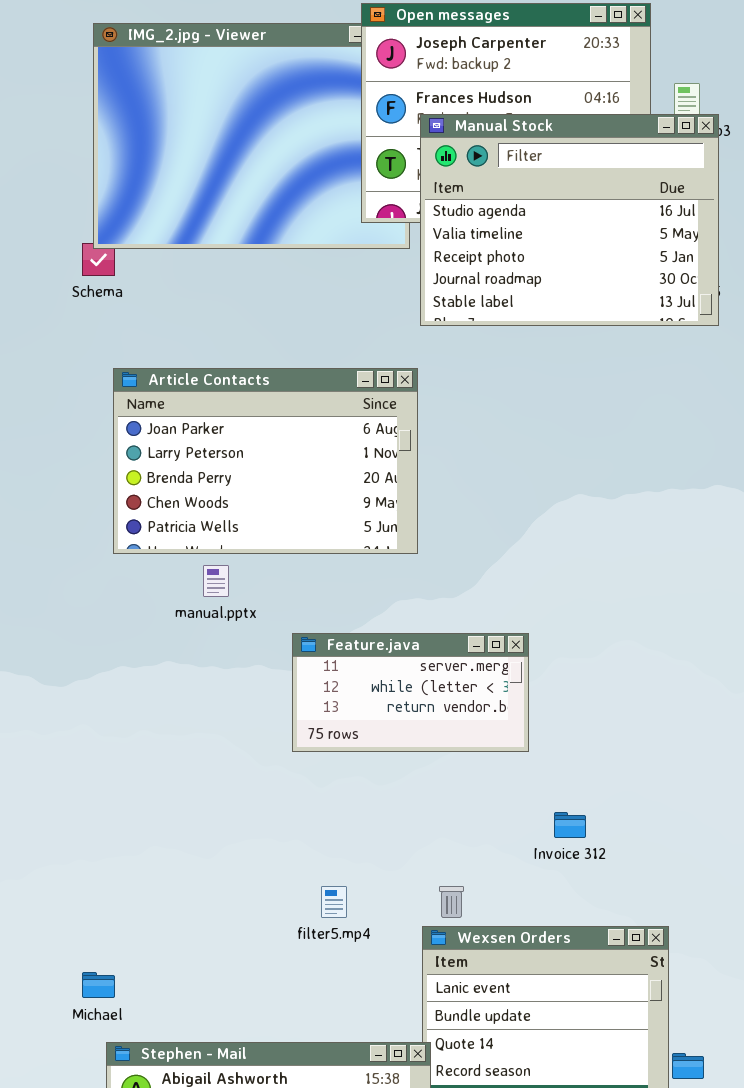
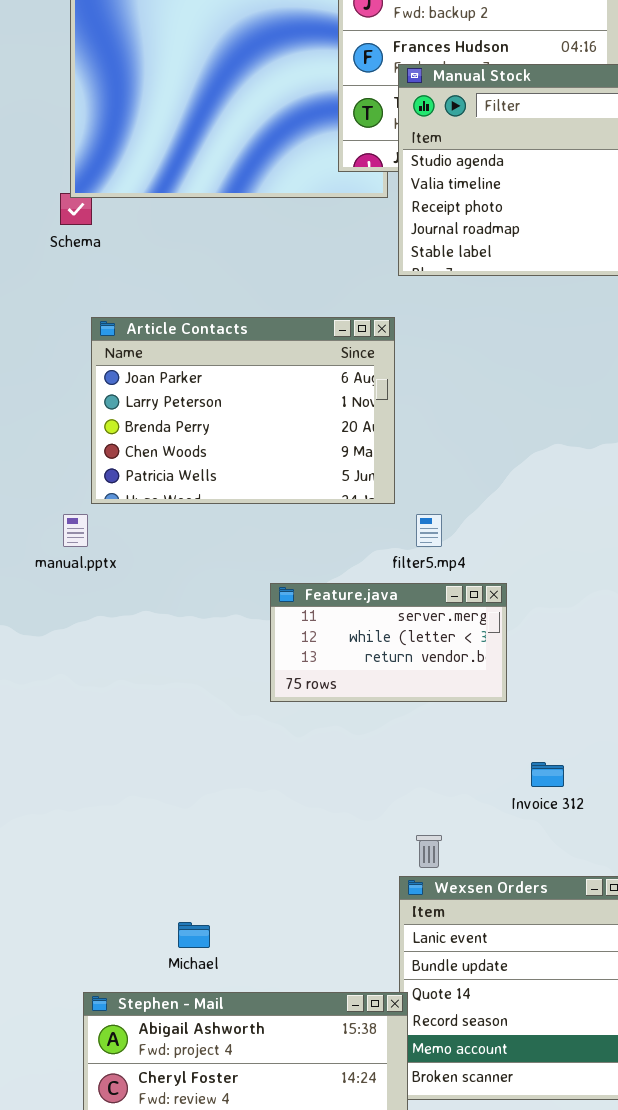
manual.pptx: [203,565,229,597] -> [63,514,88,547], moved
filter5.mp4: [321,886,347,918] -> [416,514,442,547], moved
Michael: [82,972,115,998] -> [178,922,210,948], moved

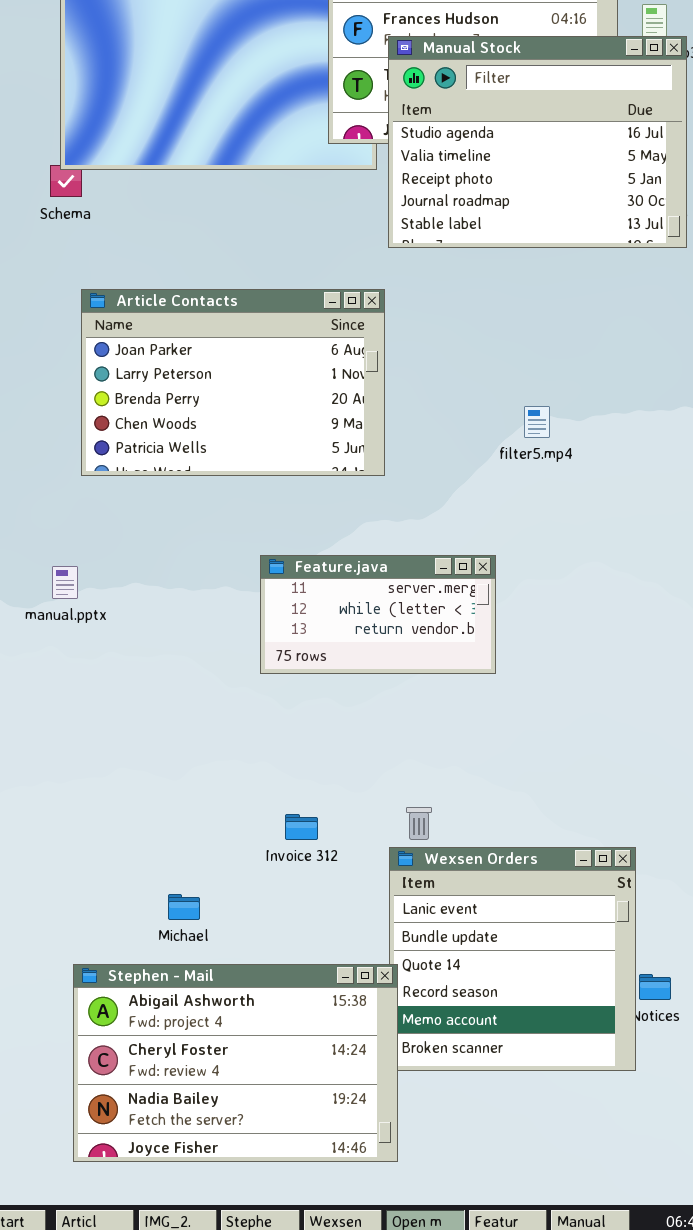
manual.pptx: [63,514,88,547] -> [52,566,78,599], moved
filter5.mp4: [416,514,442,547] -> [524,406,550,438], moved
Invoice 312: [531,762,564,787] -> [285,814,318,840], moved

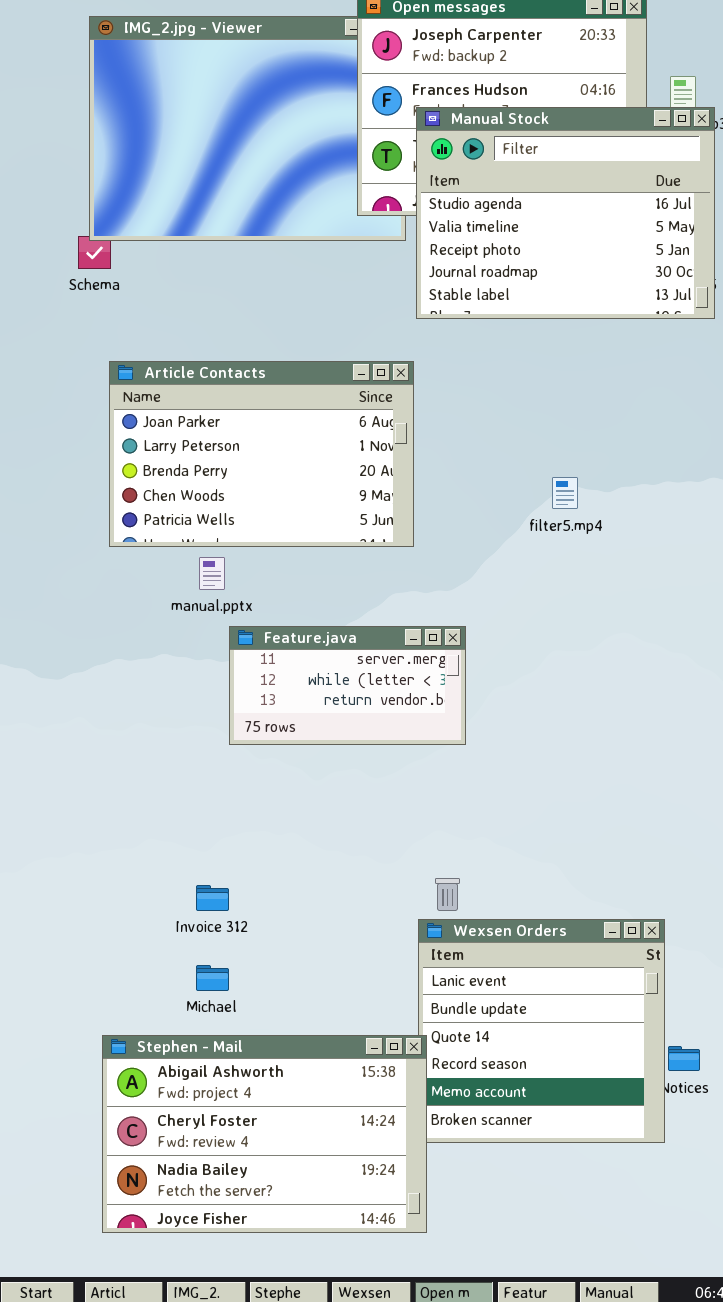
Feature.java: [260,555,496,674] -> [229,626,466,745], moved
manual.pptx: [52,566,78,599] -> [199,557,225,590], moved
Invoice 312: [285,814,318,840] -> [196,885,229,911], moved

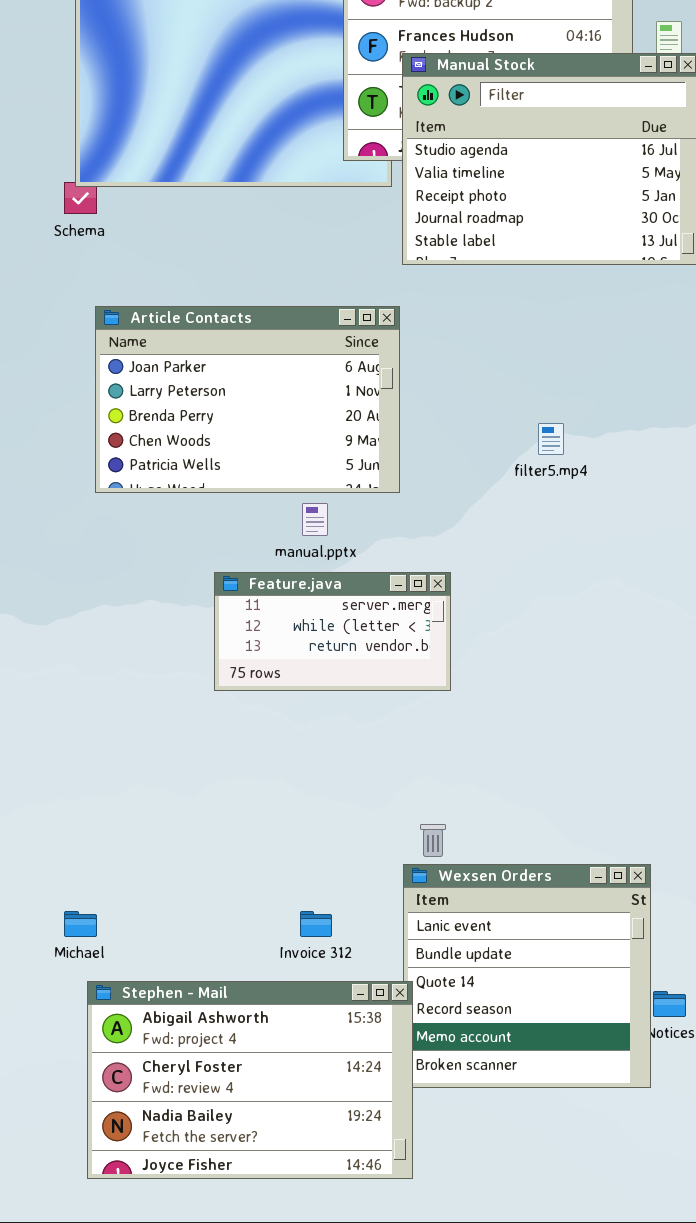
manual.pptx: [199,557,225,590] -> [302,503,328,536], moved
Invoice 312: [196,885,229,911] -> [300,911,332,937], moved
Michael: [196,965,229,991] -> [64,911,97,937], moved

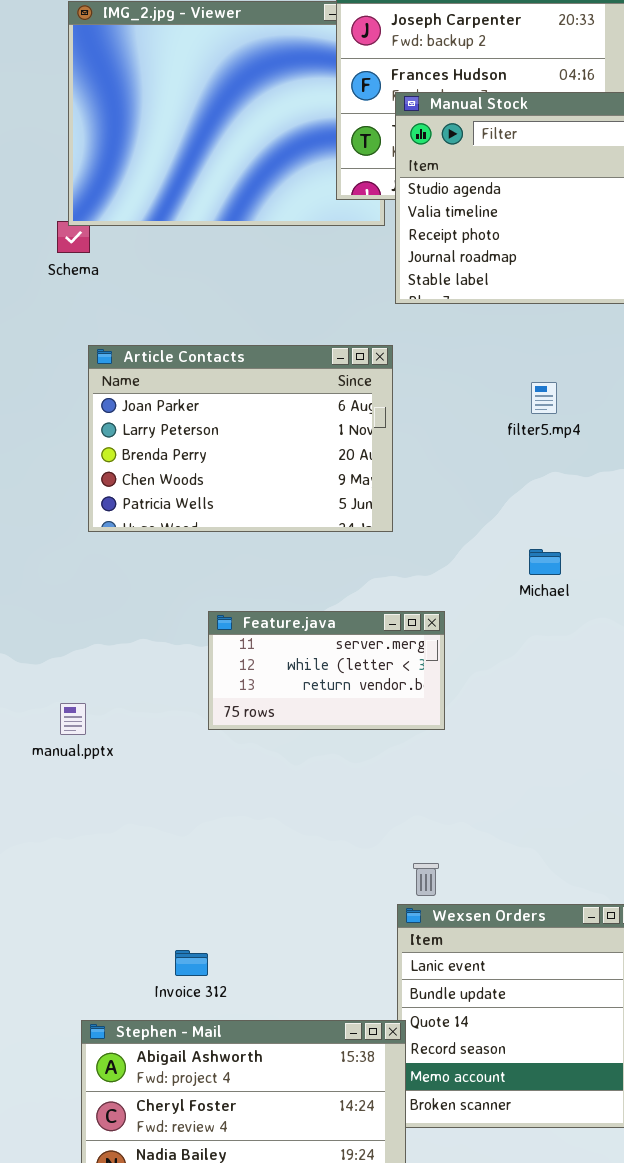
filter5.mp4: [538,423,564,455] -> [531,382,557,414], moved
manual.pptx: [302,503,328,536] -> [60,703,86,735], moved
Michael: [64,911,97,937] -> [529,549,561,575], moved
Invoice 312: [300,911,332,937] -> [175,950,208,976], moved

